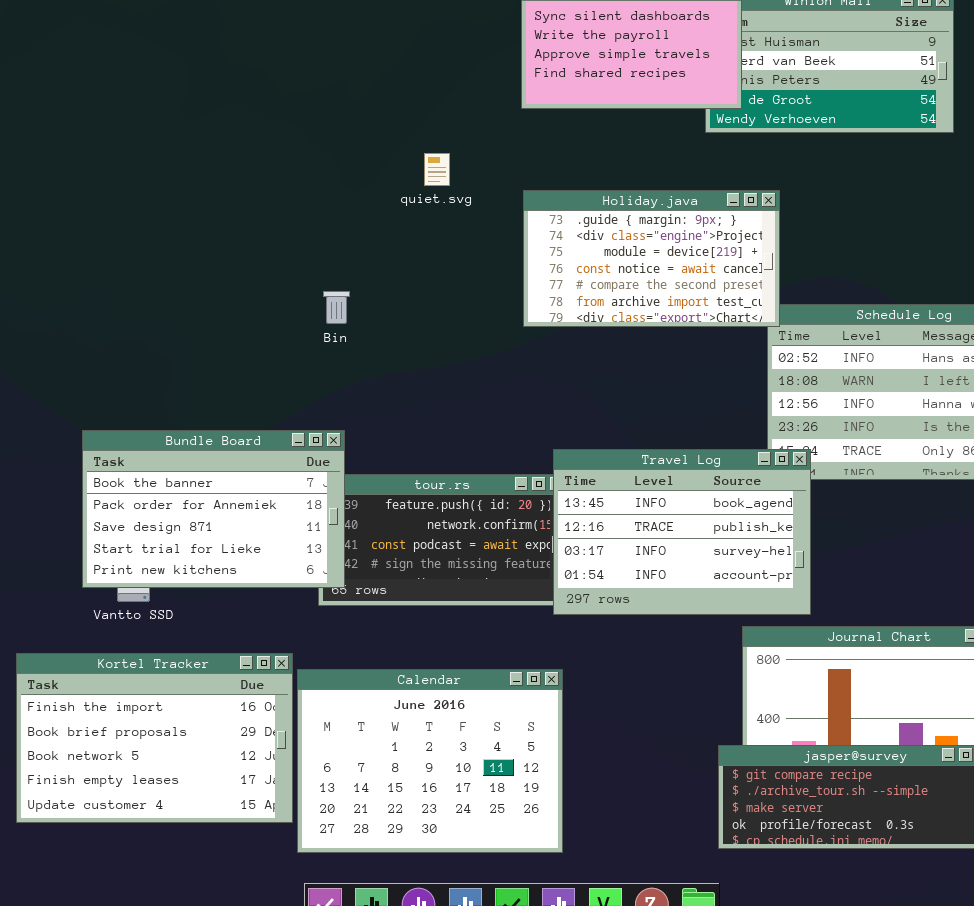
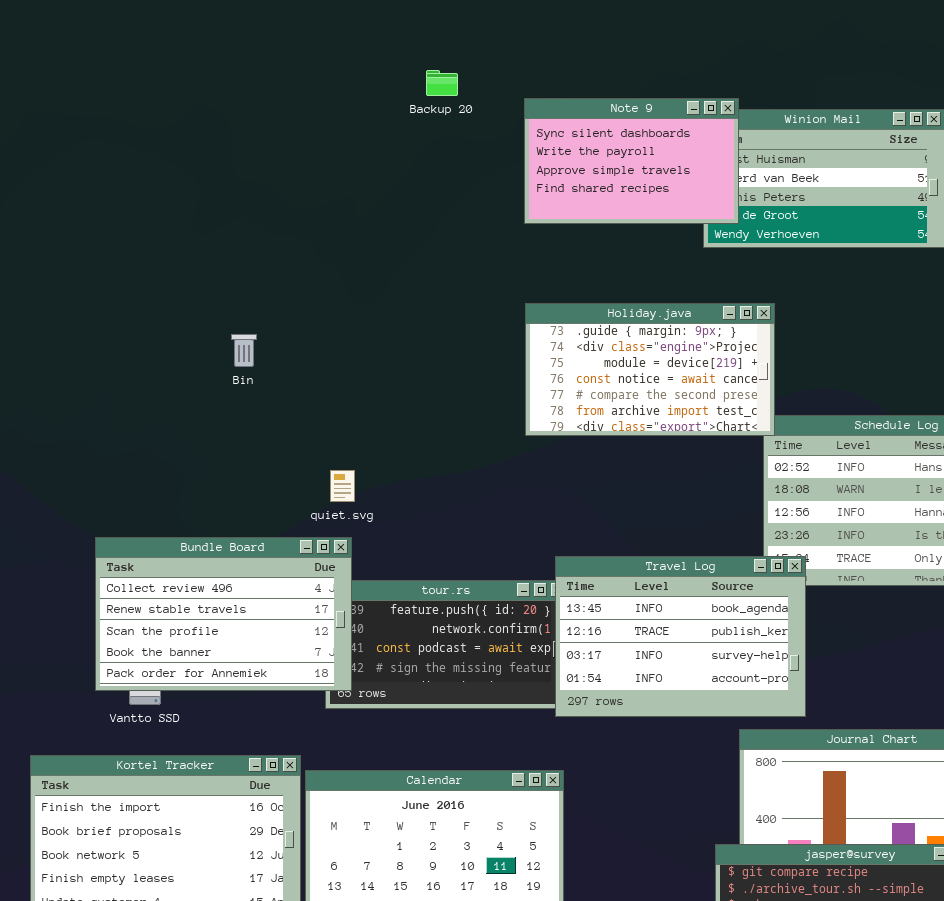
quiet.svg: [424,153,450,186] -> [330,470,355,502], moved
Bin: [323,291,350,324] -> [231,334,257,367], moved
Bundle Board: [82,430,345,588] -> [95,537,352,691], scrolled up 3 rows

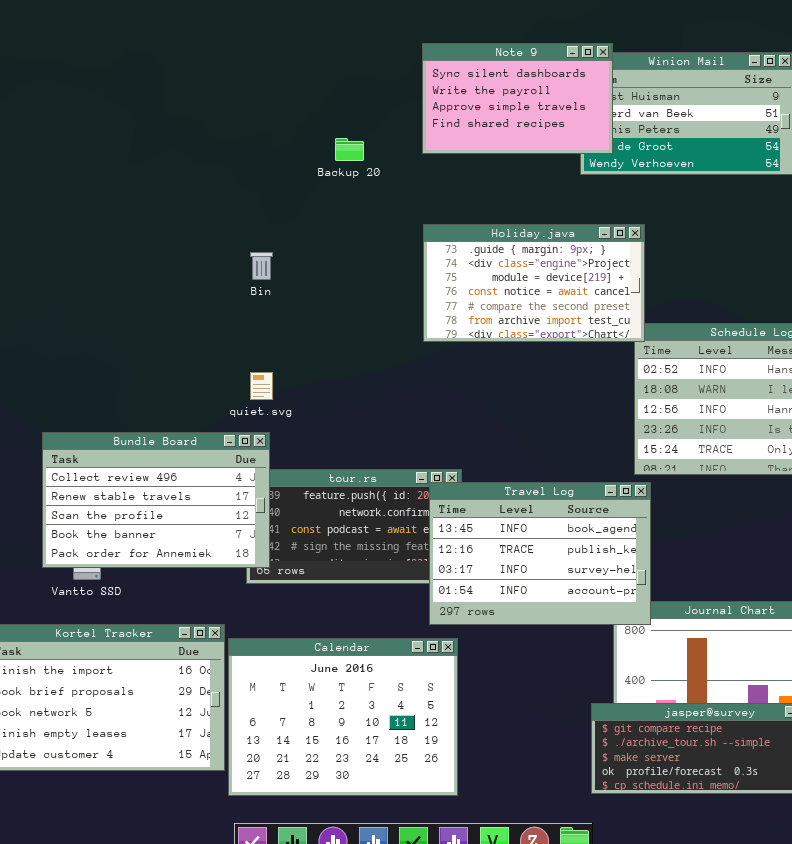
Backup 20: [426,70,458,96] -> [335,138,364,161], moved
Bin: [231,334,257,367] -> [250,252,273,280], moved
Travel Log: [555,556,806,717] -> [429,482,651,625], moved

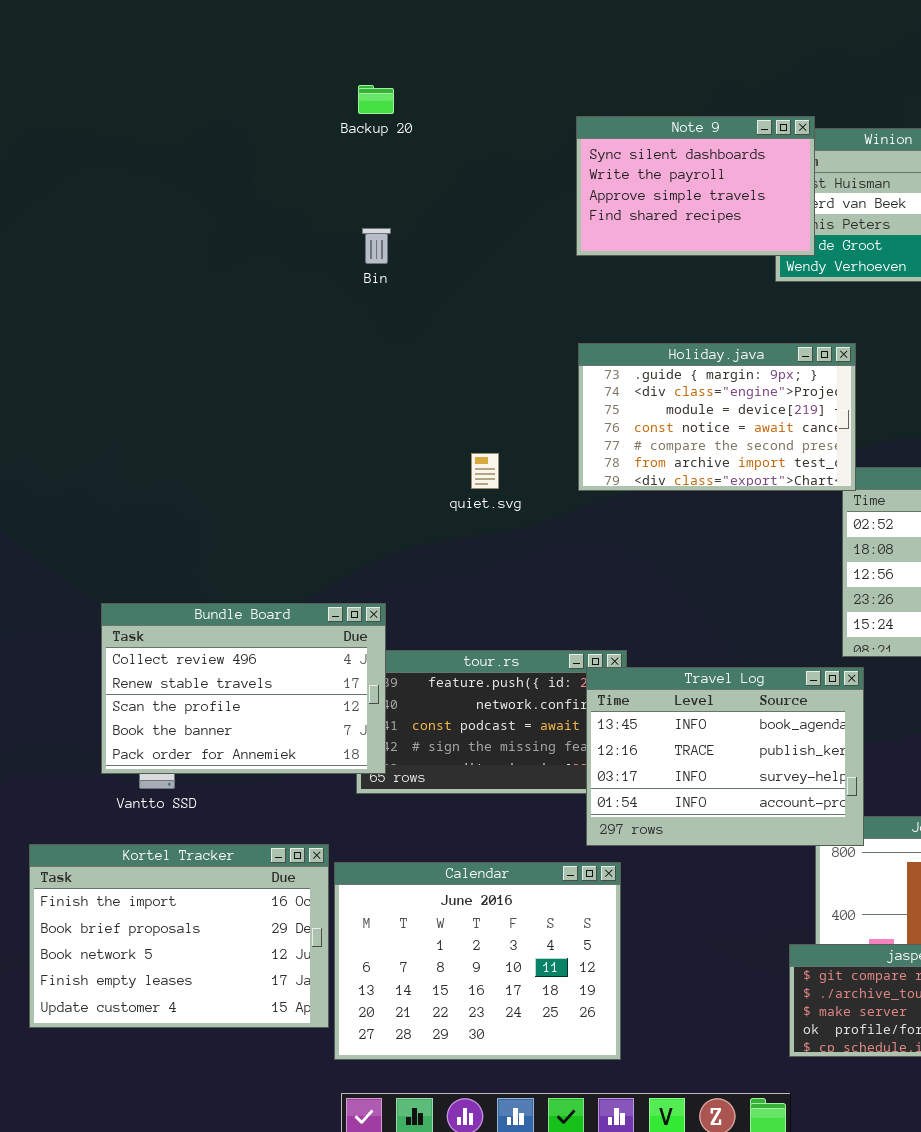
Backup 20: [335,138,364,161] -> [358,85,394,114], moved
Bin: [250,252,273,280] -> [362,228,391,264], moved
quiet.svg: [250,372,273,400] -> [471,453,499,489], moved

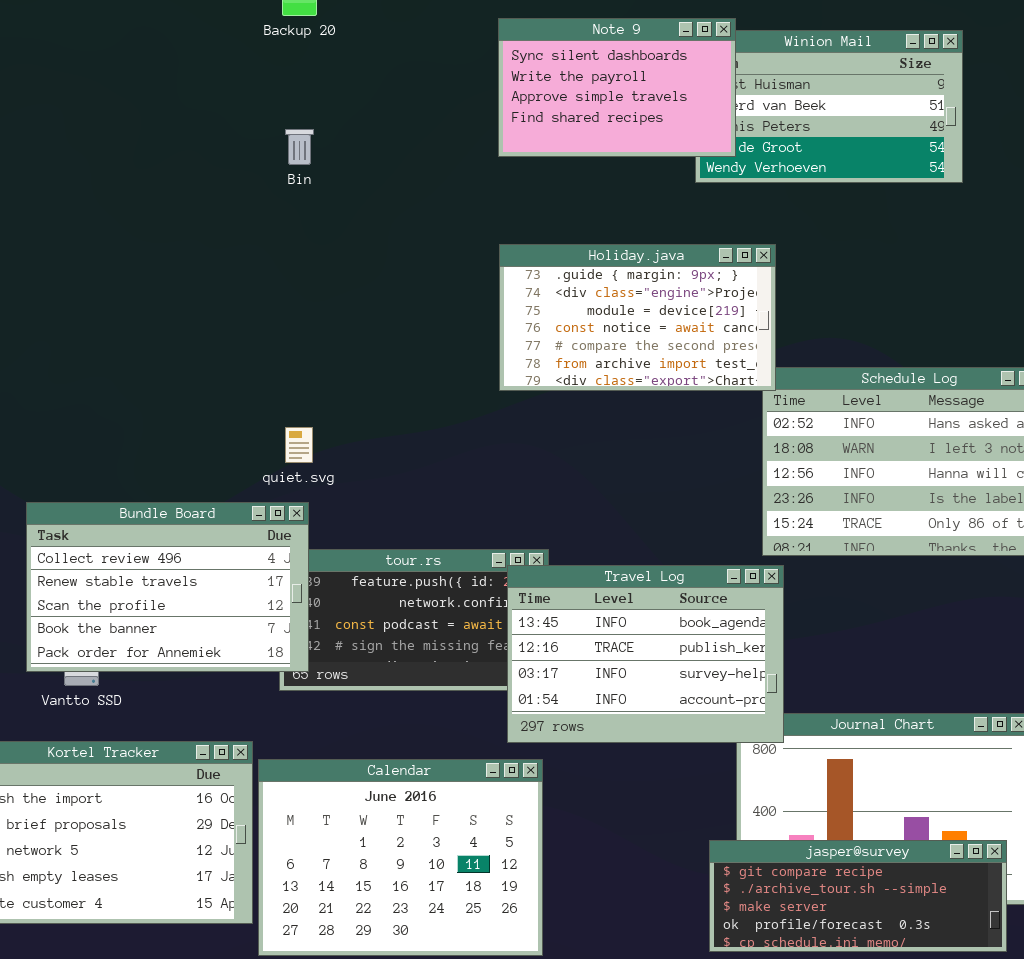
quiet.svg: [471,453,499,489] -> [285,427,313,463], moved

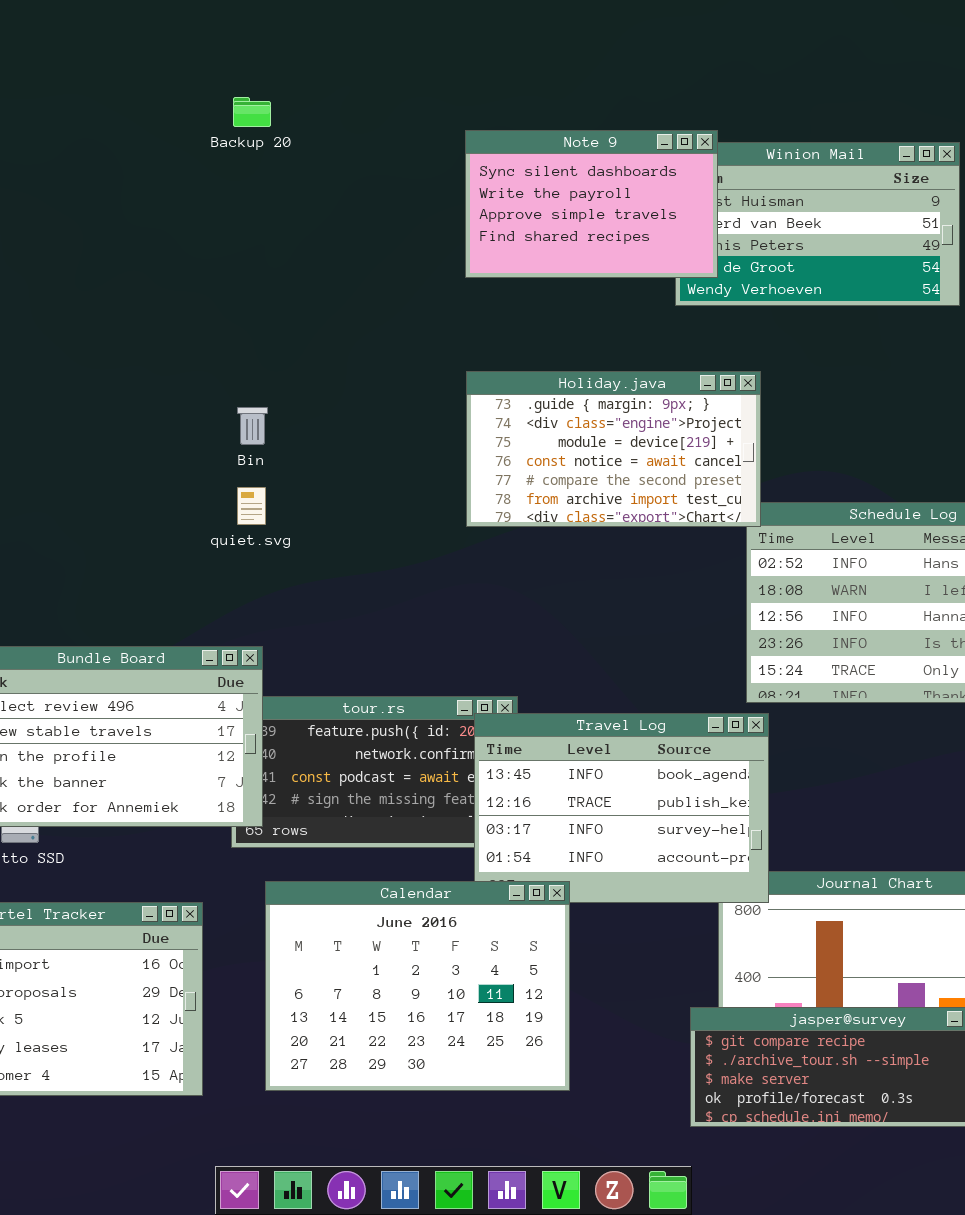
Bin: [285,129,314,165] -> [237,407,268,445], moved
quiet.svg: [285,427,313,463] -> [237,487,266,525], moved
Calendar: [258,759,543,956] -> [265,881,570,1091], moved

